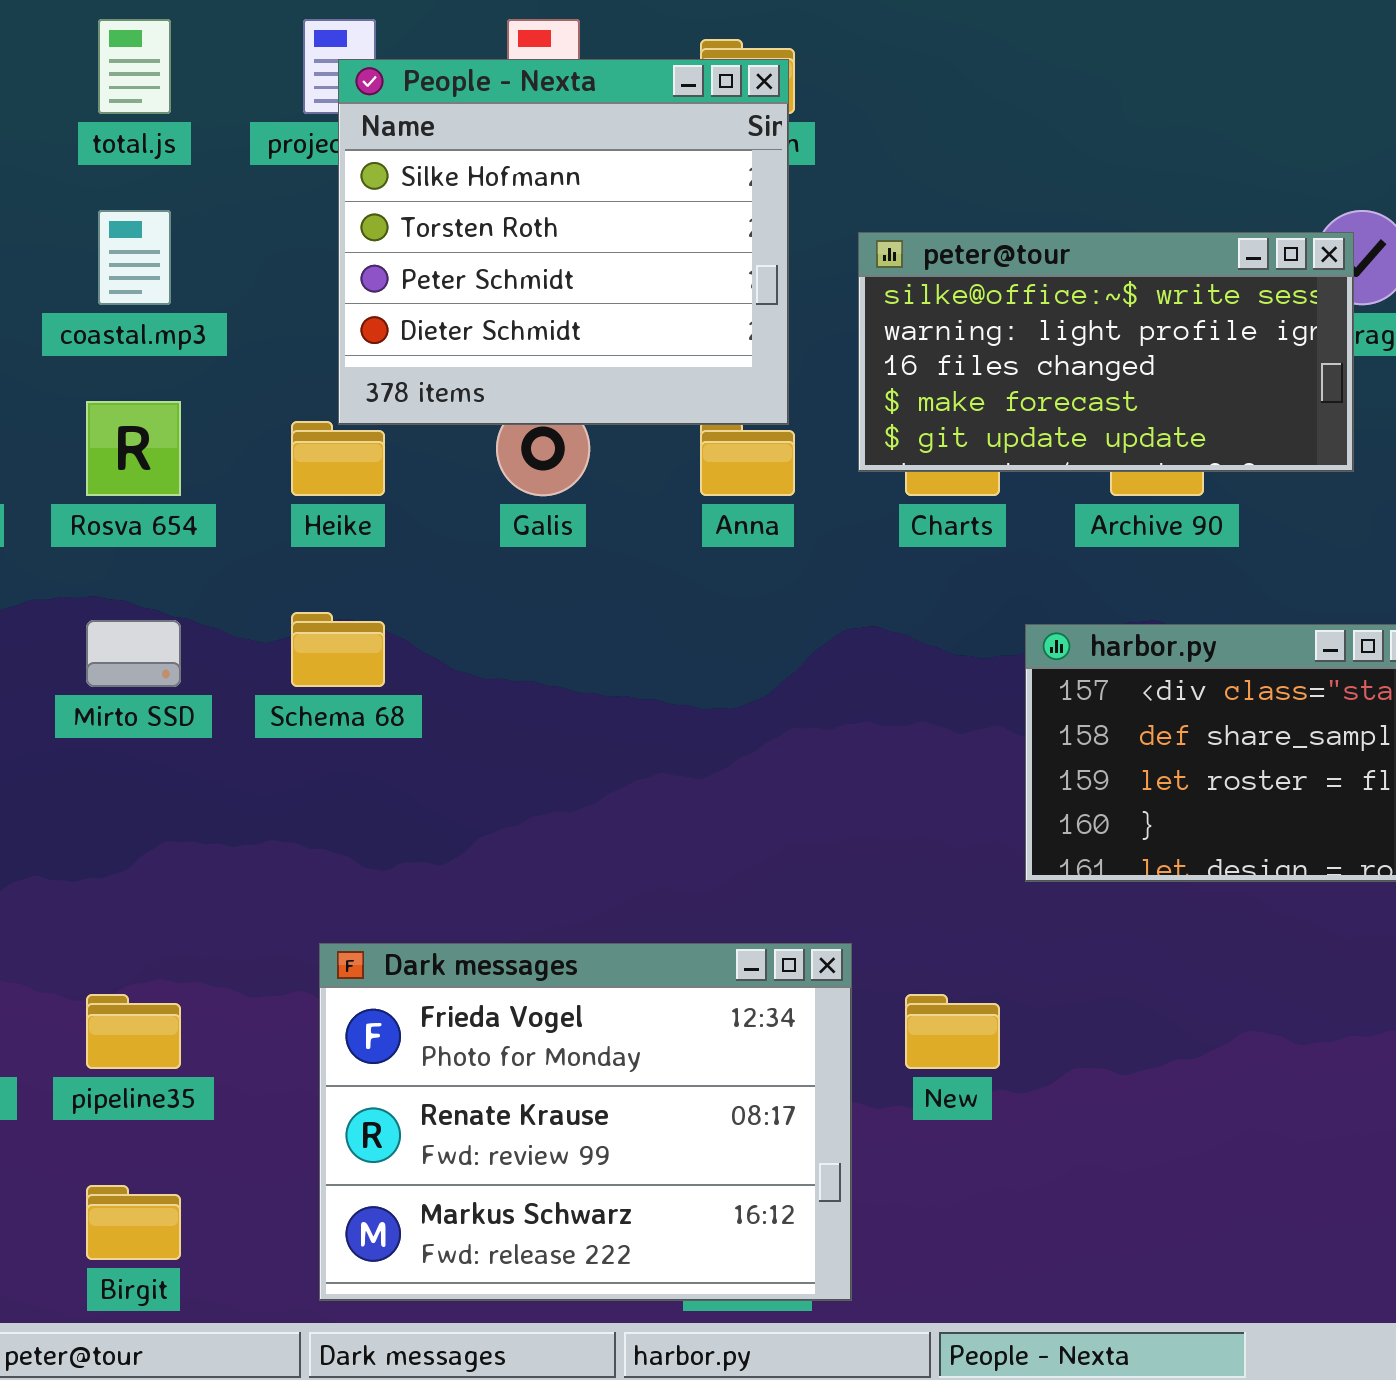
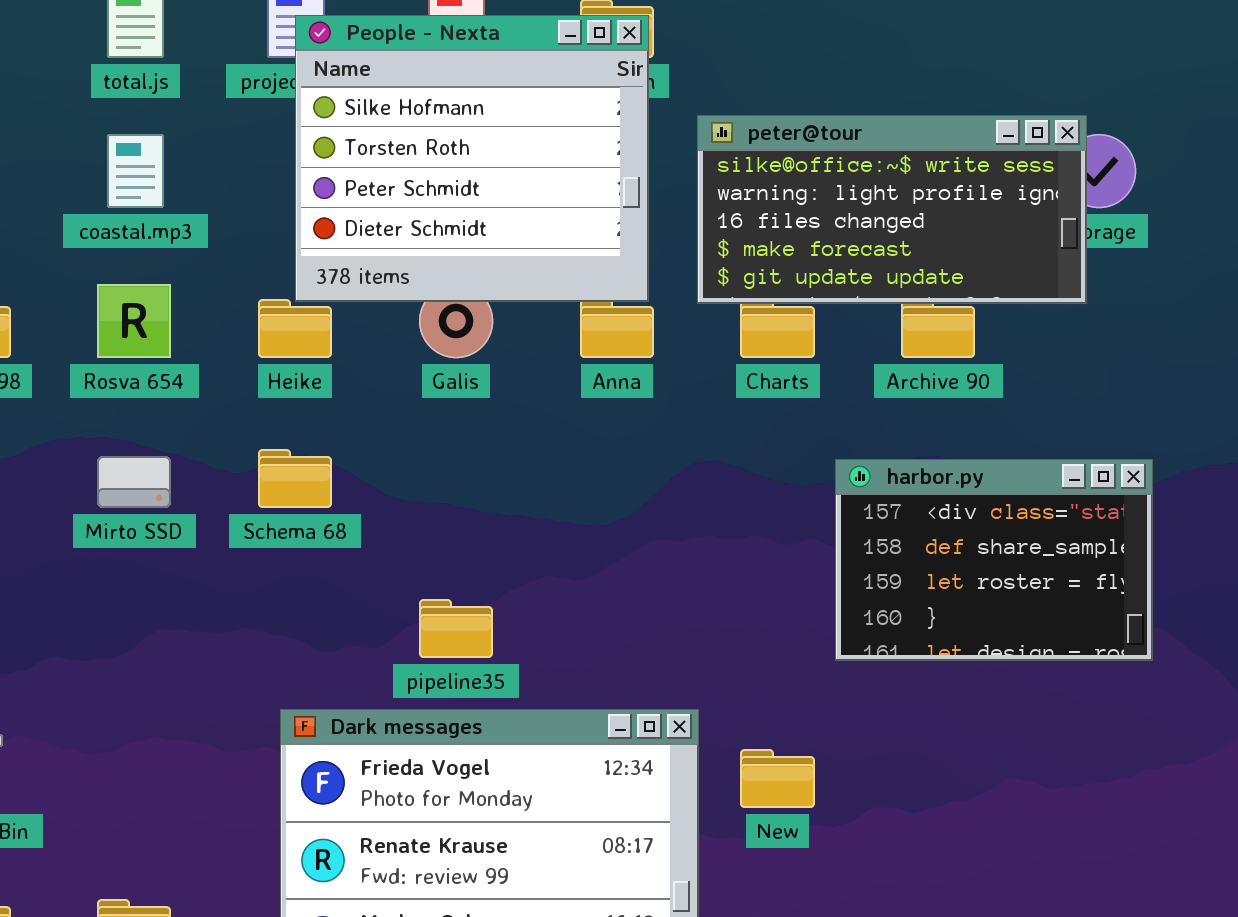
peter@tour: [858,232,1354,472] -> [697,115,1087,304], moved
pipeline35: [86,994,181,1069] -> [419,599,493,658], moved

